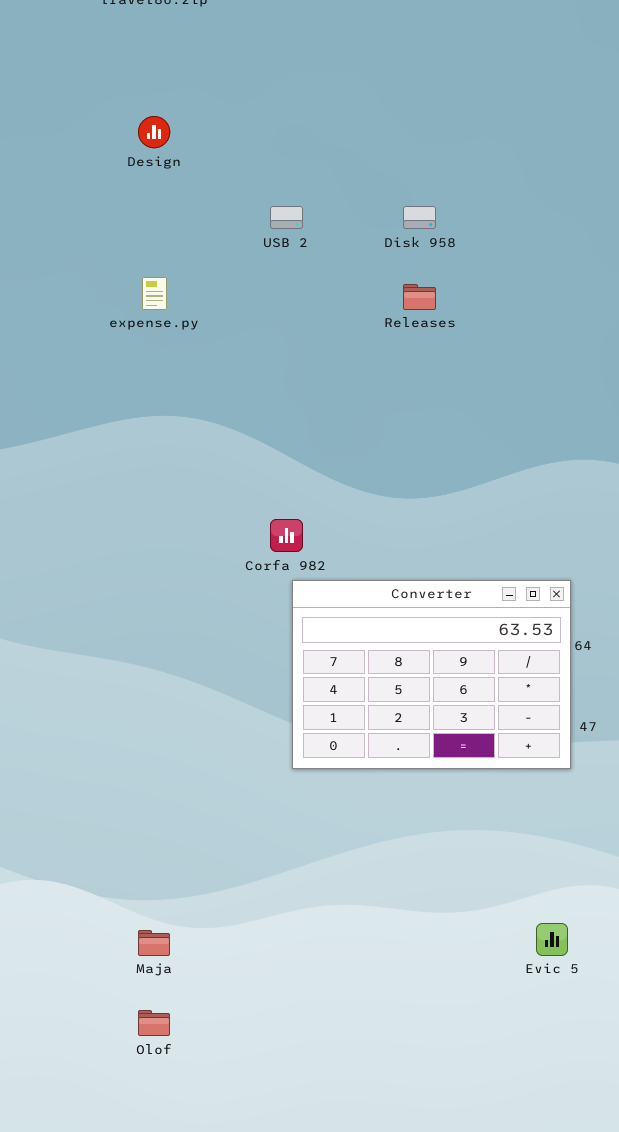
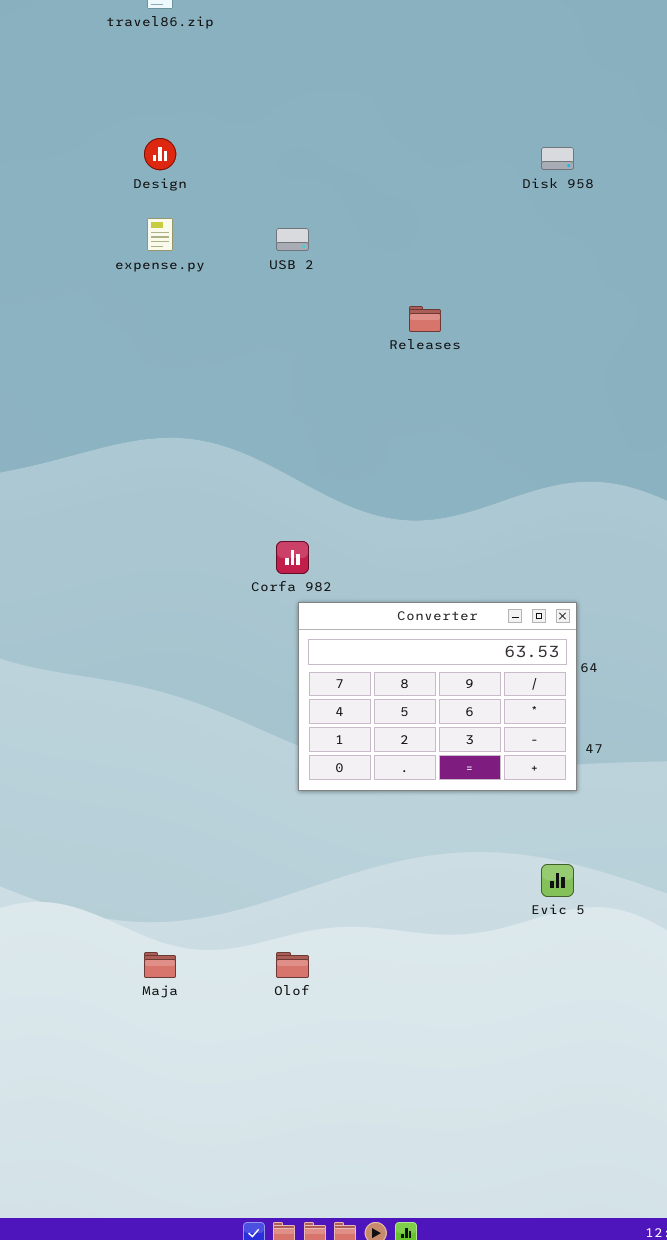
Disk 958: [403,206,436,229] -> [541,147,574,170], moved
expense.py: [142,277,167,310] -> [147,218,173,251], moved
Evic 5: [536,923,568,956] -> [541,864,574,897], moved
Olof: [138,1010,170,1036] -> [276,952,309,978], moved

